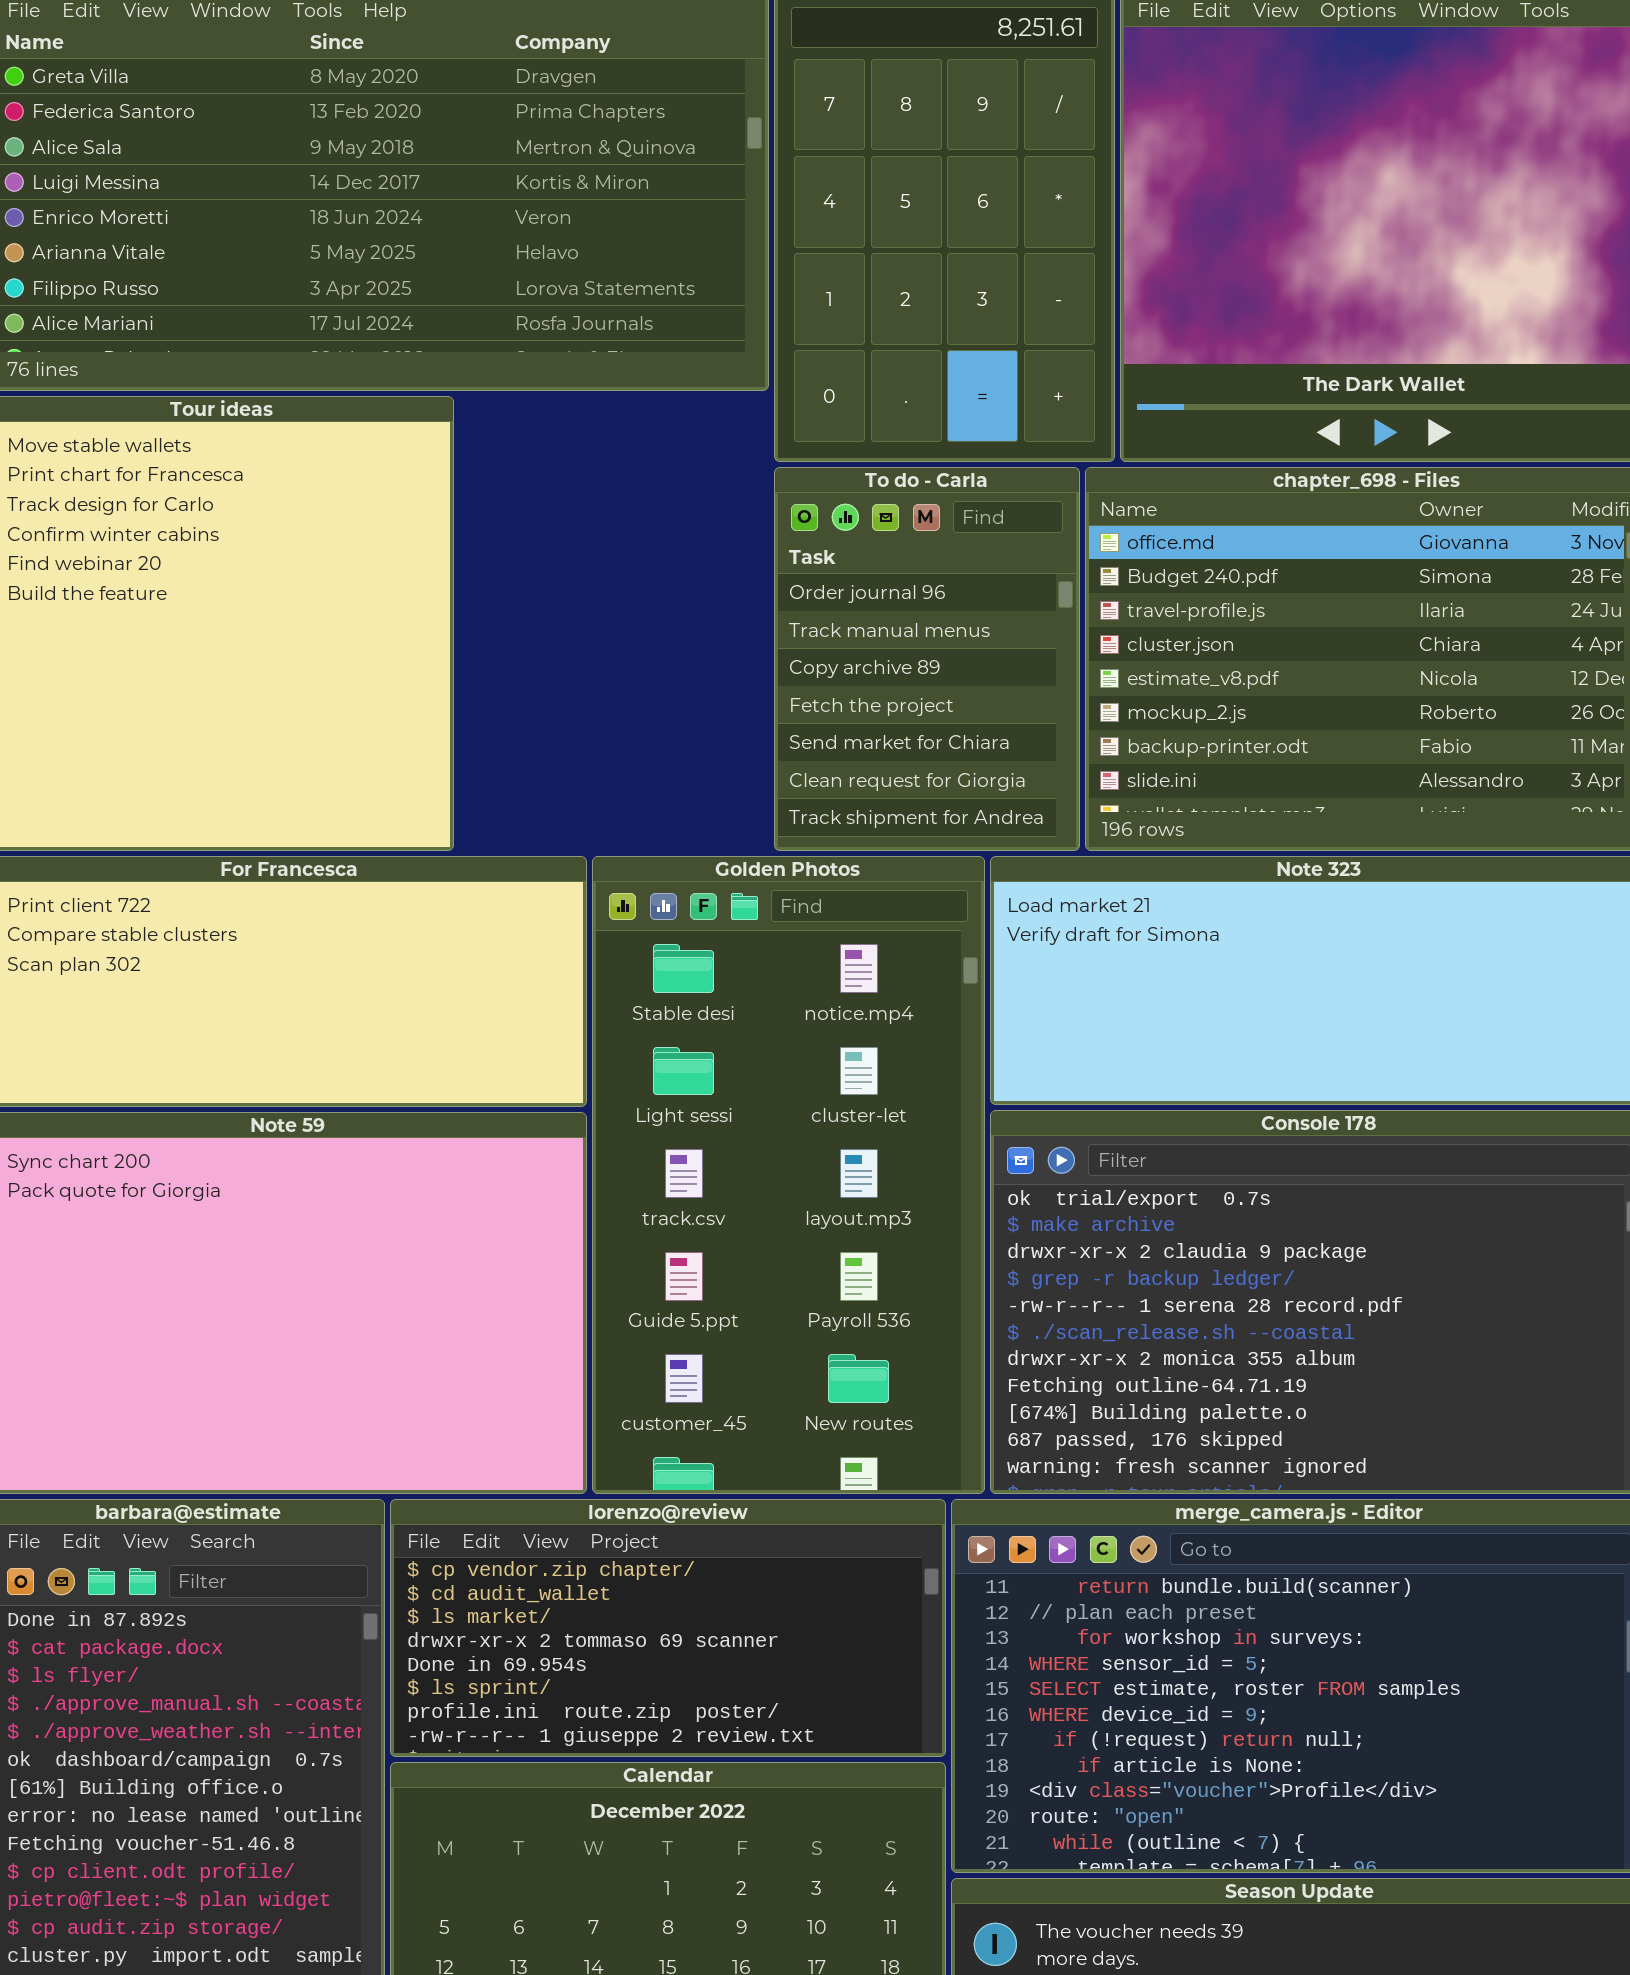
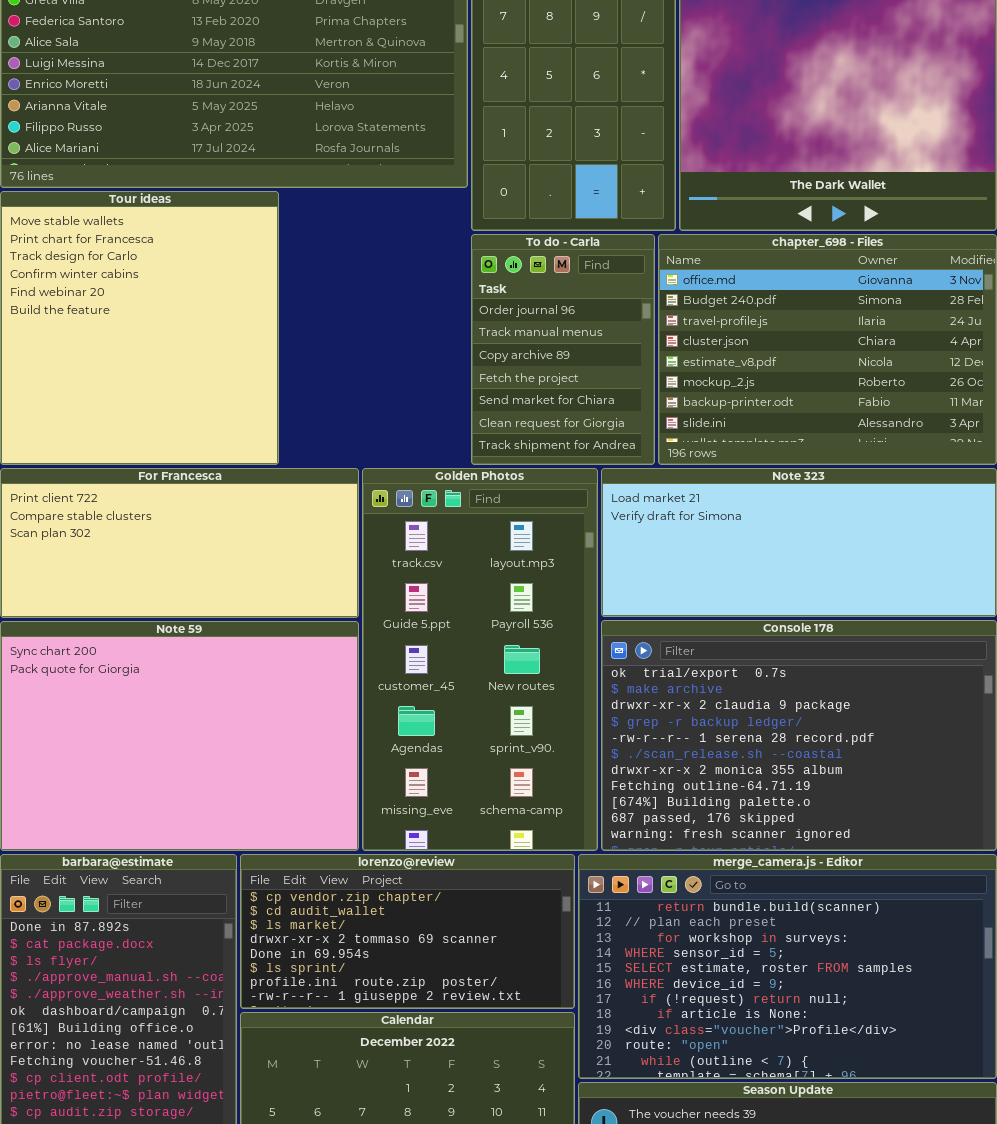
Golden Photos: [592,856,985,1494] -> [362,468,598,851], scrolled down 2 rows

